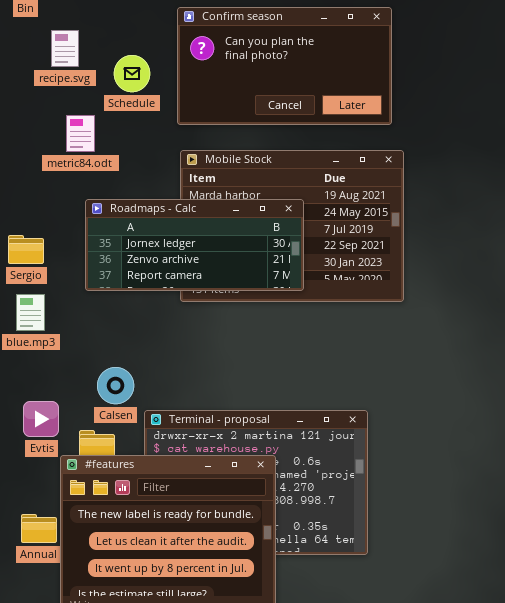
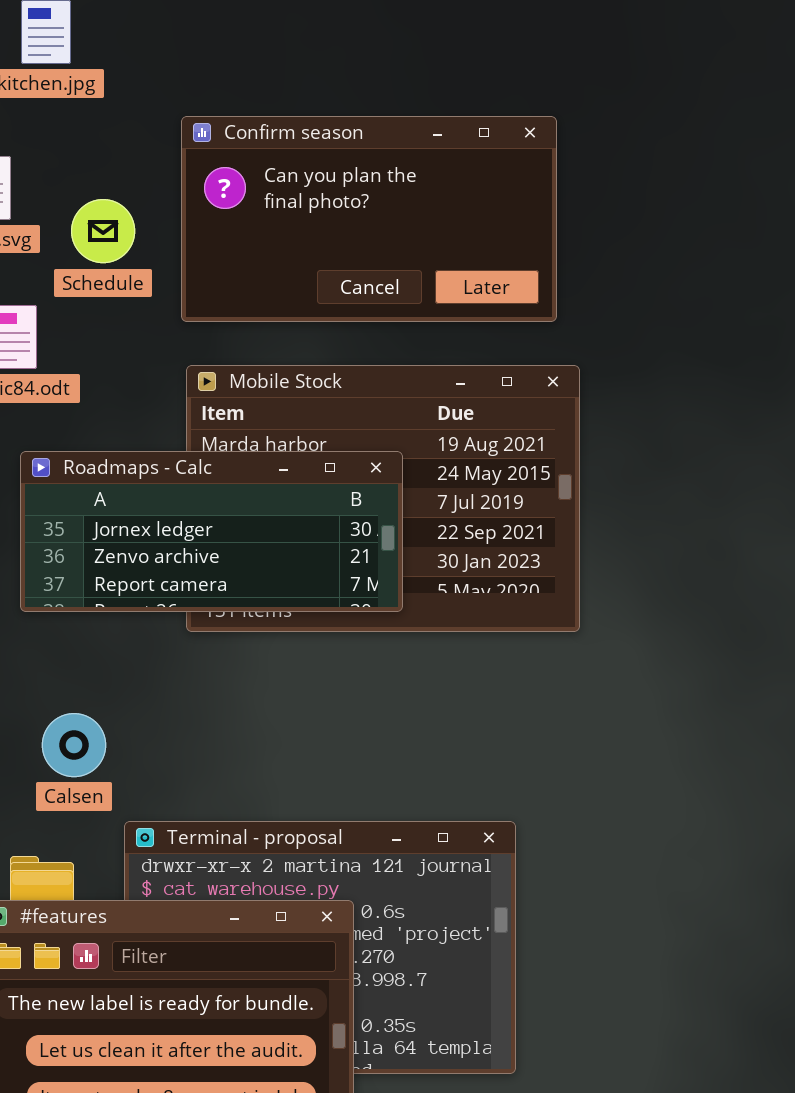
Calsen: [97,367,134,404] -> [42,713,106,777], moved

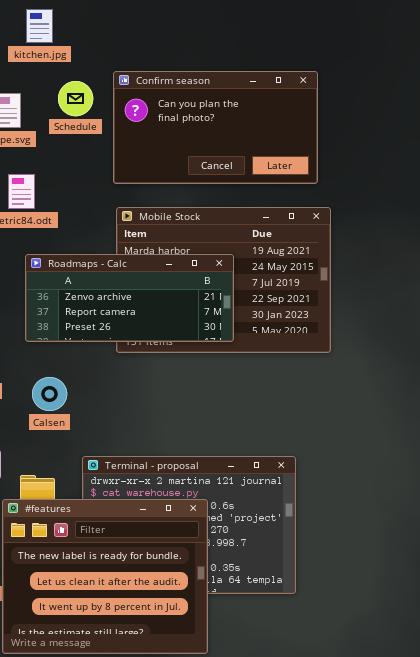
Schedule: [71,199,135,263] -> [58,81,93,116], moved
Roadmaps - Calc: [20,451,403,612] -> [25,254,234,342], scrolled down 1 row
Calsen: [42,713,106,777] -> [32,377,67,411], moved

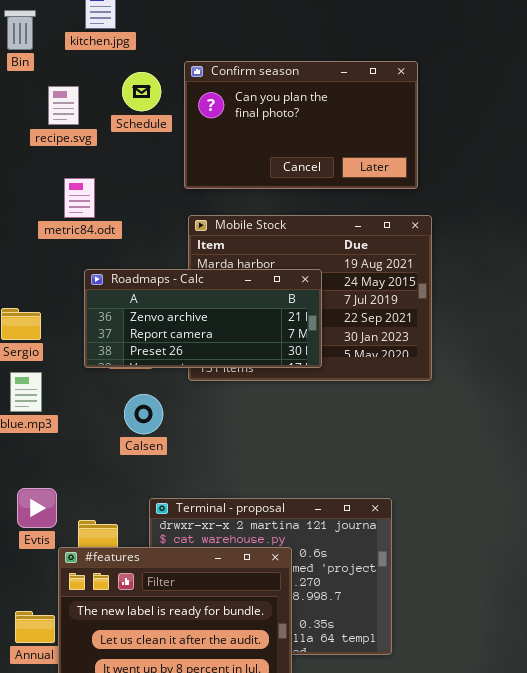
Calsen: [32,377,67,411] -> [124,394,163,434], moved

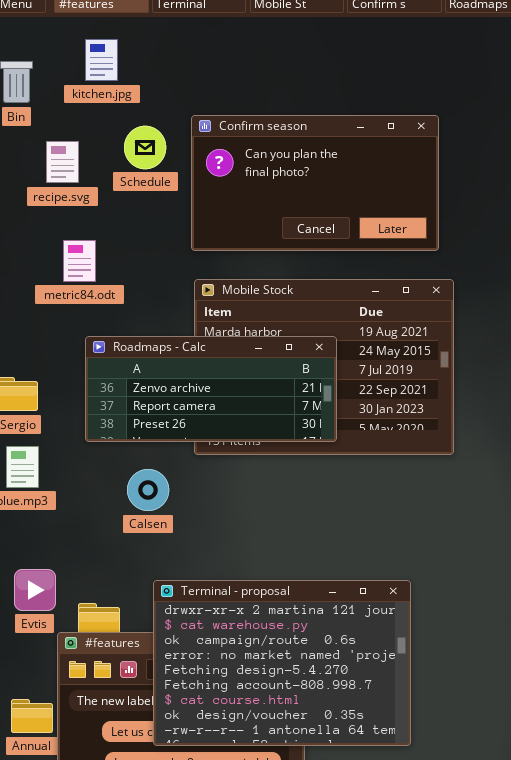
Terminal - proposal: [149,498,392,655] -> [153,580,411,746], raised

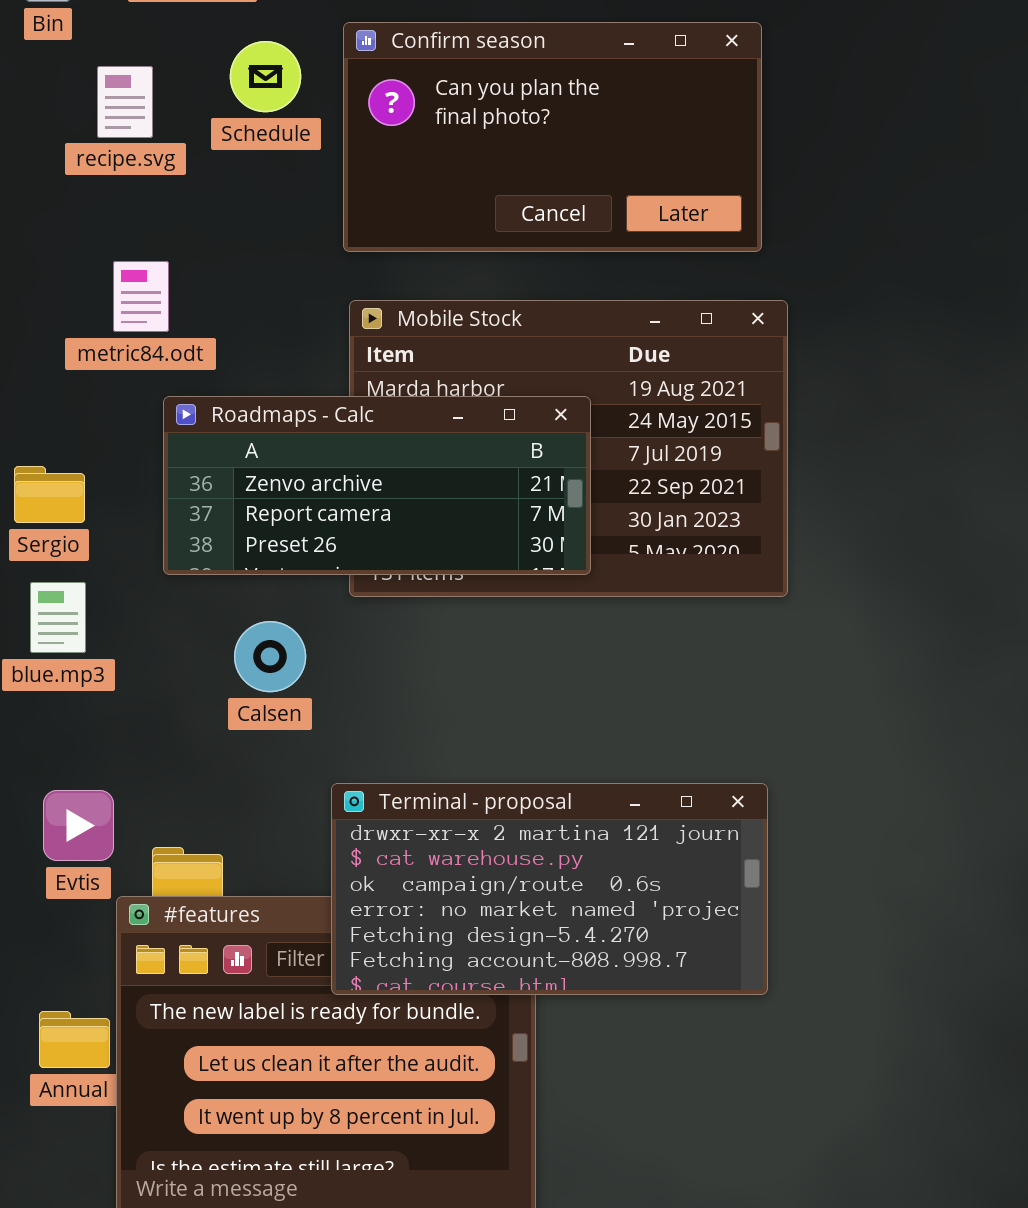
metric84.odt: [63,240,96,282] -> [113,261,169,332], moved
Terminal - proposal: [153,580,411,746] -> [331,783,768,995], moved, resized

